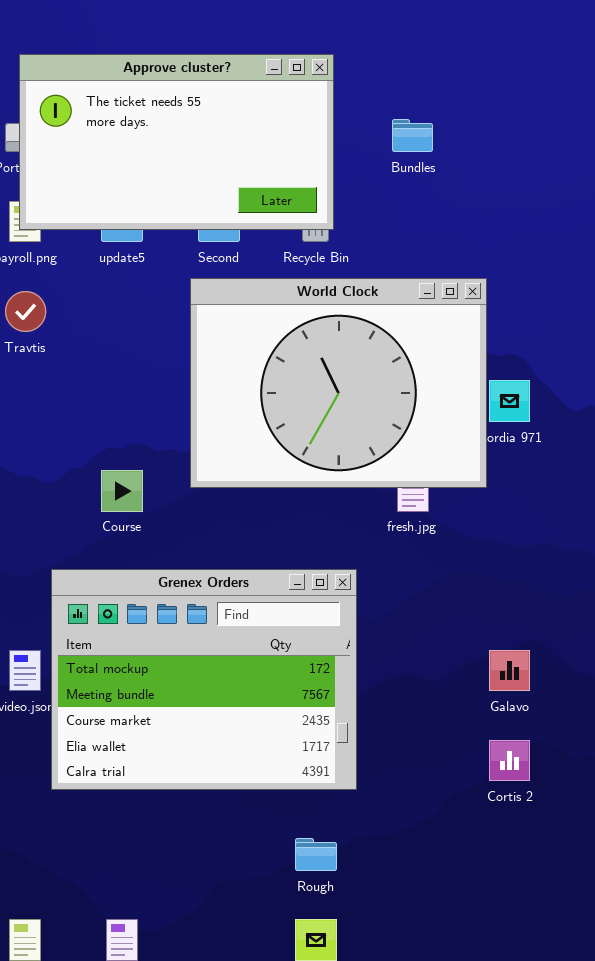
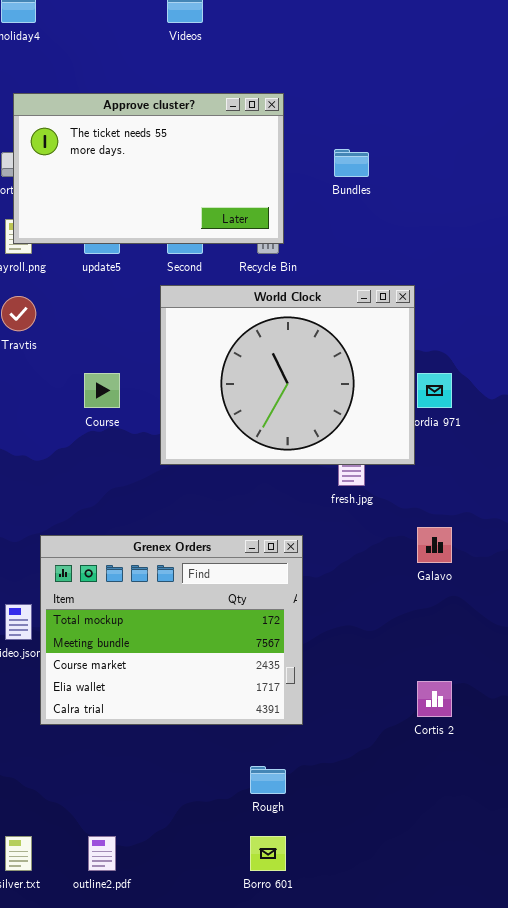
Course: [101,470,143,512] -> [84,373,120,408], moved
Galavo: [489,650,530,691] -> [417,527,452,563], moved

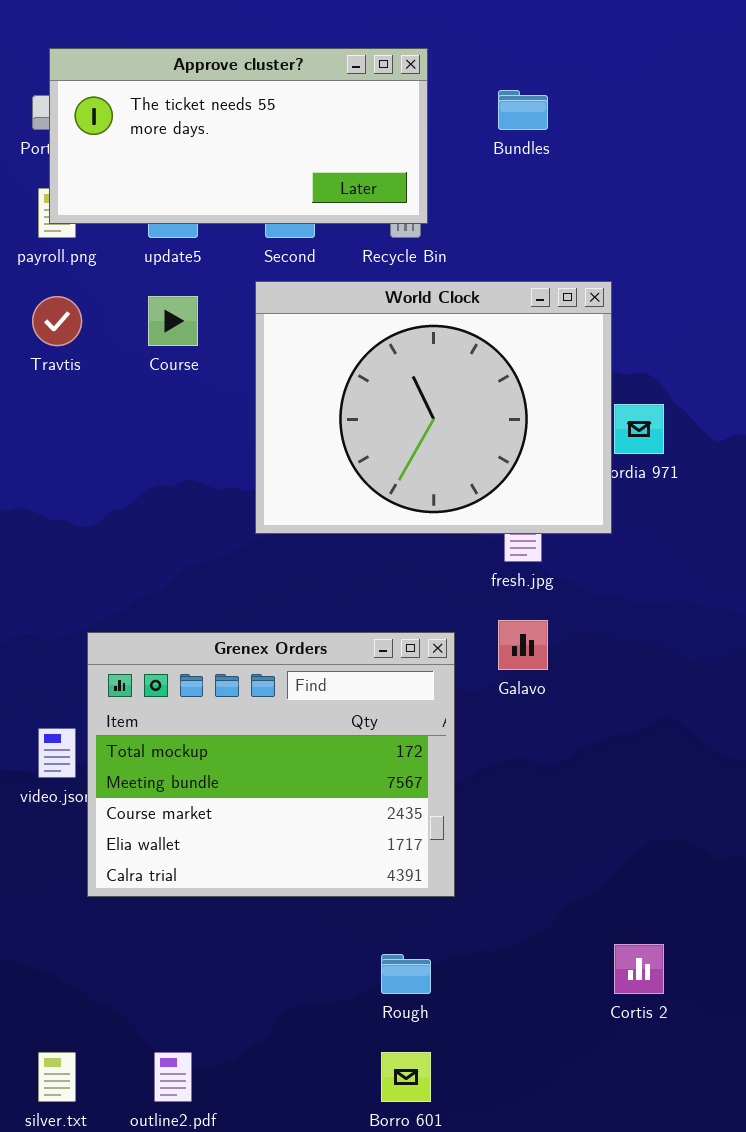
Approve cluster?: [13,93,284,244] -> [49,48,428,224], resized
Course: [84,373,120,408] -> [148,296,198,346], moved
Galavo: [417,527,452,563] -> [498,620,548,670], moved
Cortis 2: [417,681,452,717] -> [614,944,664,994], moved

